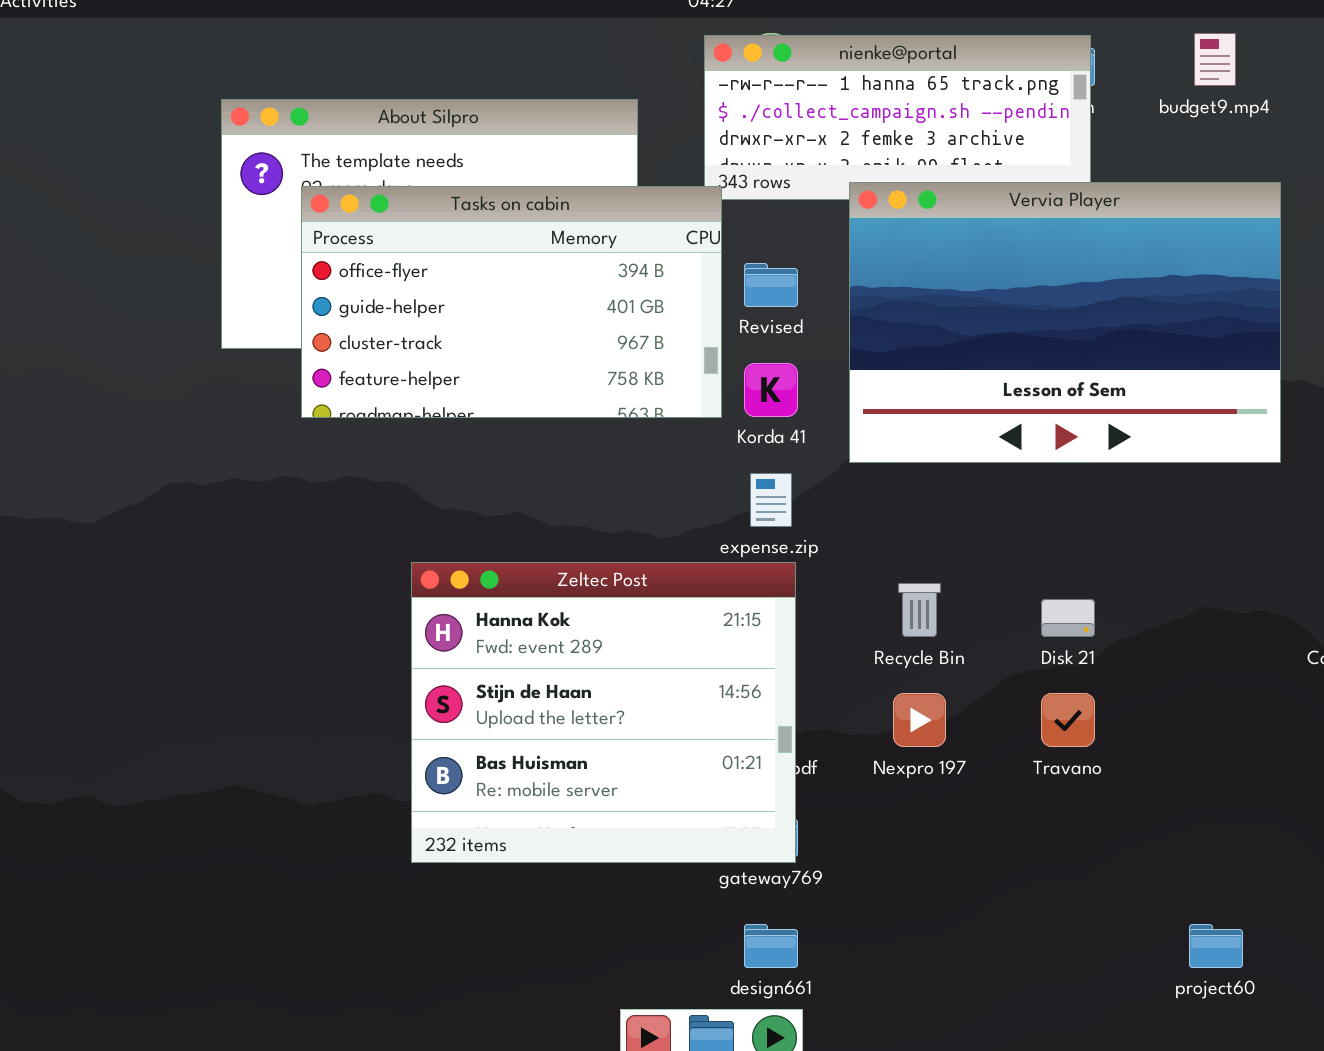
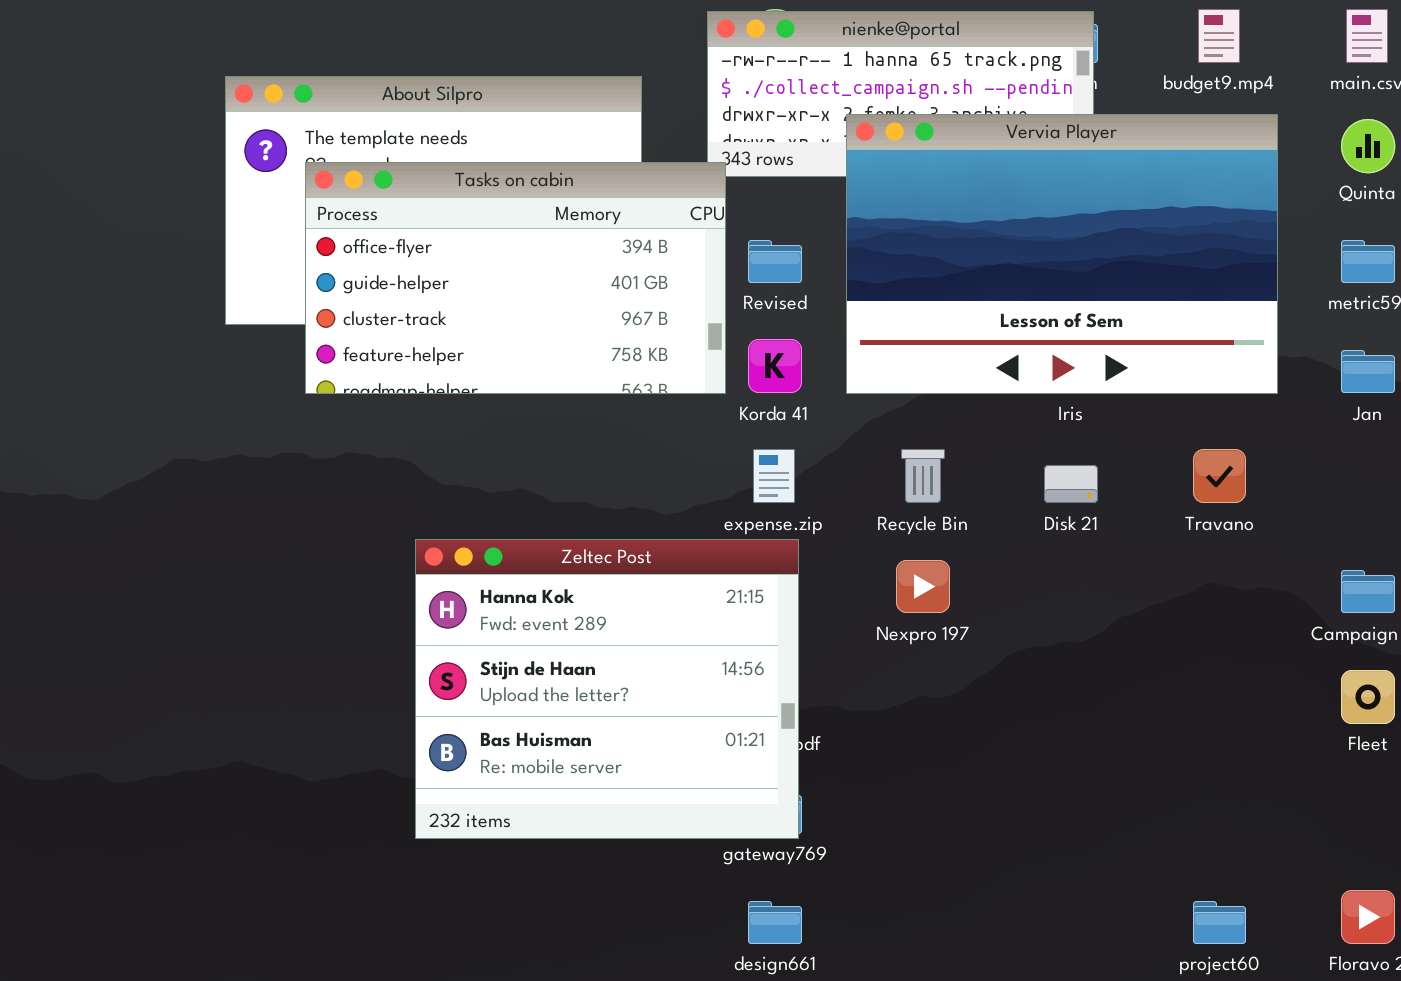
Vervia Player: [849,182,1281,463] -> [846,114,1278,394], moved
Recycle Bin: [898,583,941,637] -> [901,449,945,503], moved
Disk 21: [1041,599,1095,637] -> [1044,465,1098,503], moved
Nexpro 197: [893,693,946,747] -> [896,560,950,613], moved
Travano: [1041,693,1095,747] -> [1193,449,1246,503], moved

